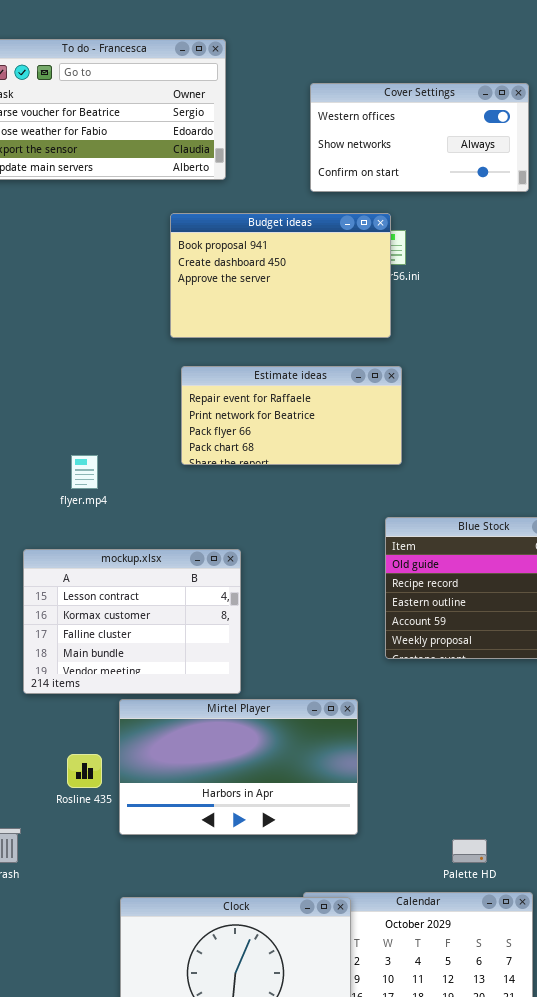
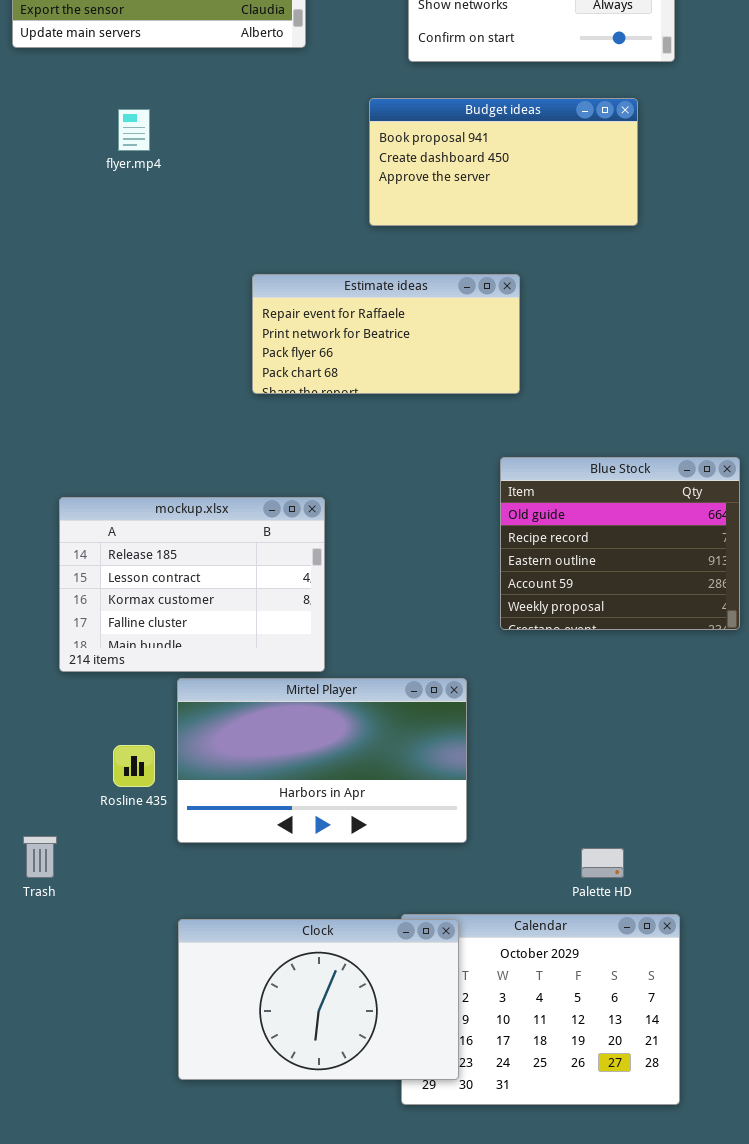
Budget ideas: [170,213,391,338] -> [369,98,638,226], moved, resized
flyer.mp4: [71,455,98,489] -> [118,109,150,151], moved
mockup.xlsx: [23,549,241,694] -> [59,497,325,672], scrolled up 1 row

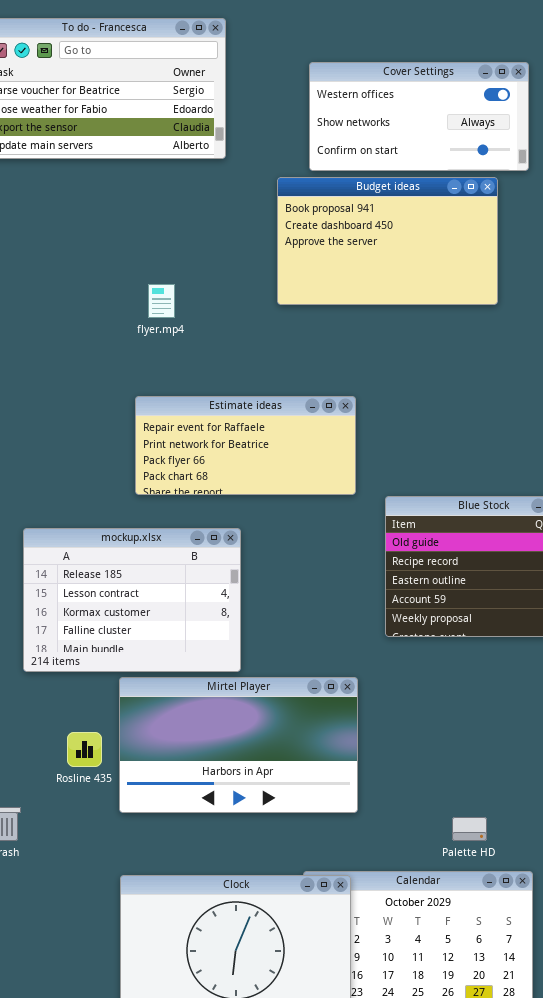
Budget ideas: [369,98,638,226] -> [277,177,498,305], resized
flyer.mp4: [118,109,150,151] -> [148,284,175,318], moved
Estimate ideas: [252,274,520,394] -> [135,396,356,495], moved

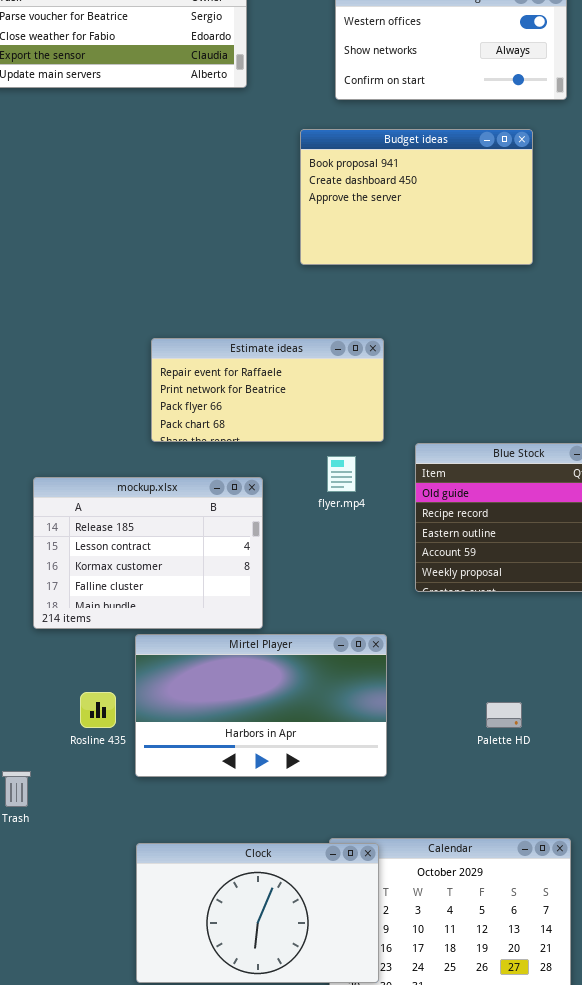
Budget ideas: [277,177,498,305] -> [300,129,533,265], moved
flyer.mp4: [148,284,175,318] -> [327,456,356,492], moved
Palette HD: [452,817,487,841] -> [486,702,522,728], moved

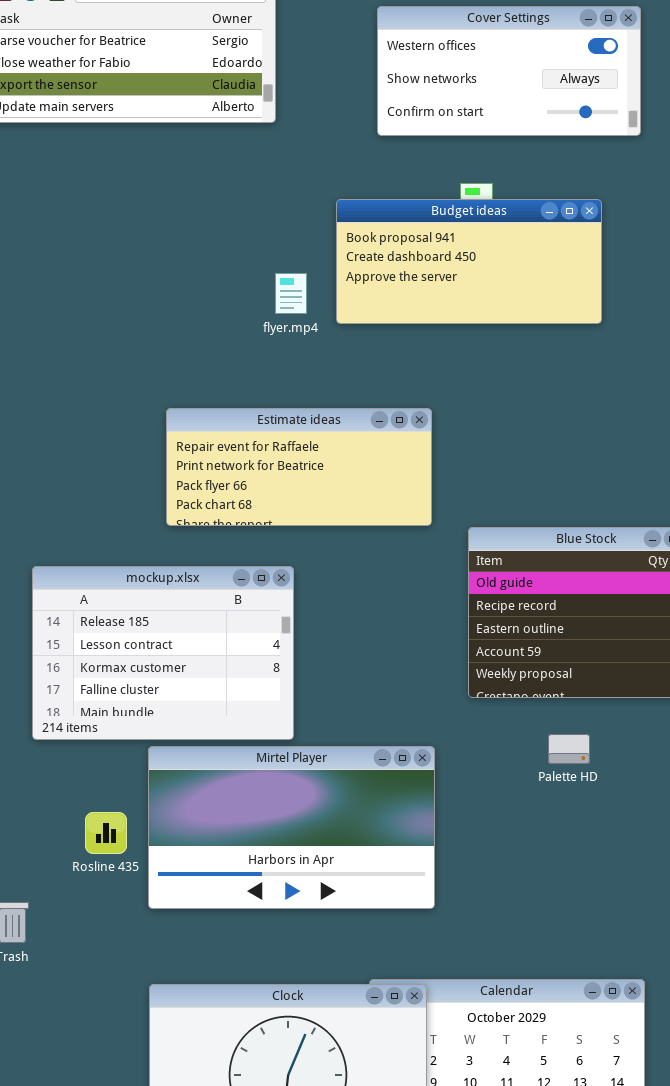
Budget ideas: [300,129,533,265] -> [336,199,602,324], resized
flyer.mp4: [327,456,356,492] -> [275,273,307,314], moved
Palette HD: [486,702,522,728] -> [548,734,590,764], moved

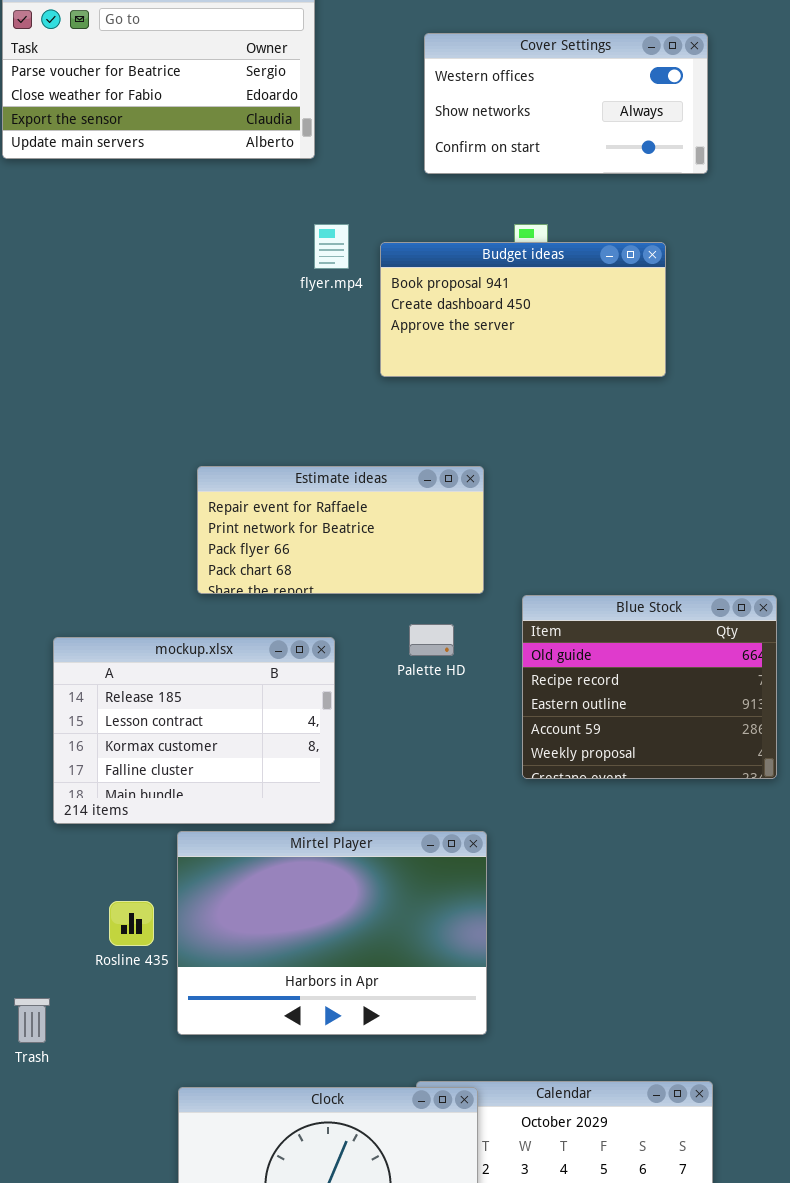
flyer.mp4: [275,273,307,314] -> [314,224,349,269], moved
Palette HD: [548,734,590,764] -> [409,624,454,656], moved
Mirtel Player: [148,746,435,909] -> [177,831,487,1035], resized

